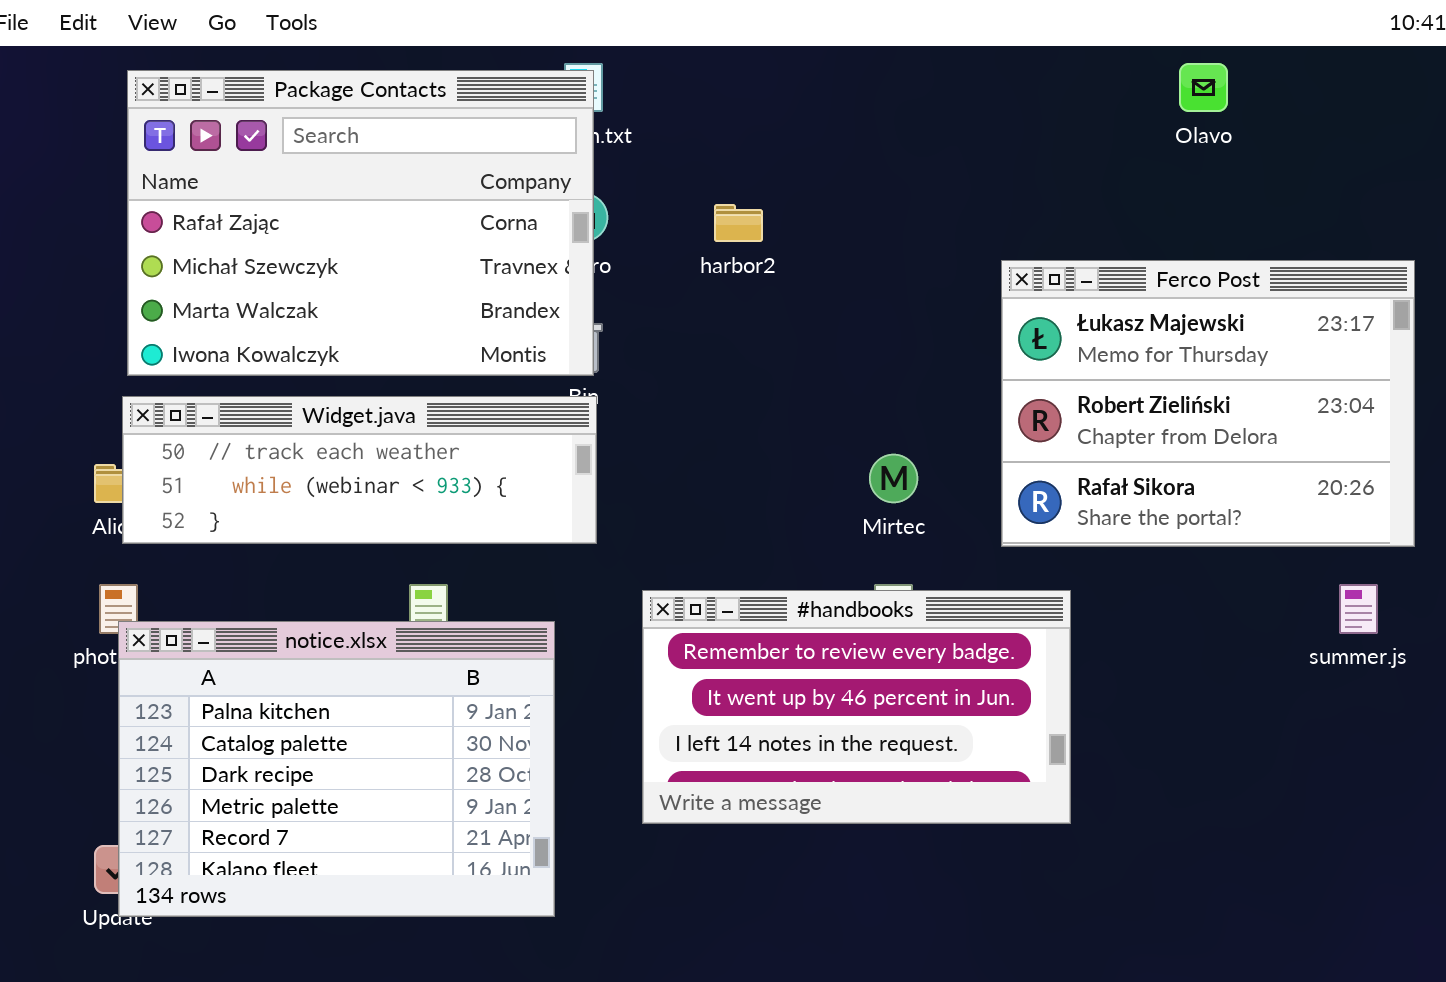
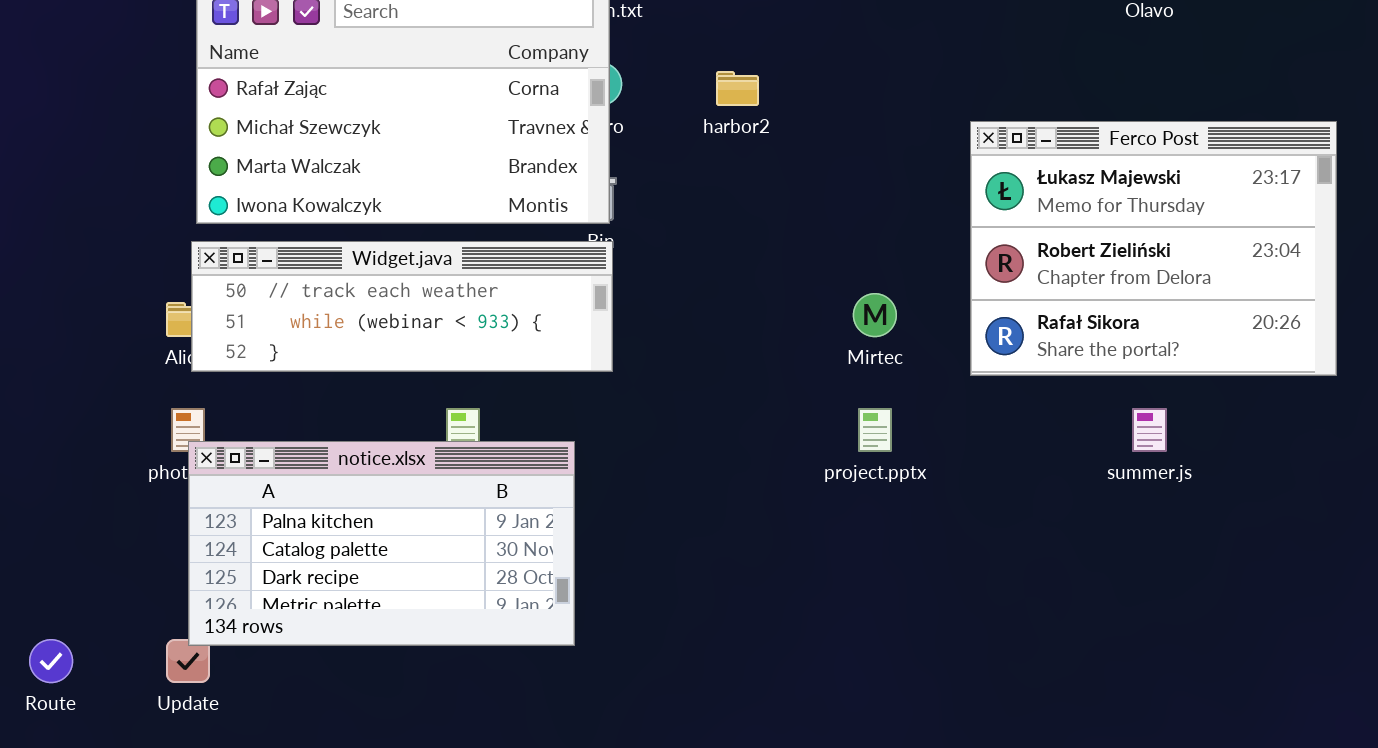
summer.js: [1339,584,1378,634] -> [1132,408,1167,452], moved
#handbooks: [642,590,1071,824] -> none, closed
notice.xlsx: [118,621,555,917] -> [188,441,575,646], resized

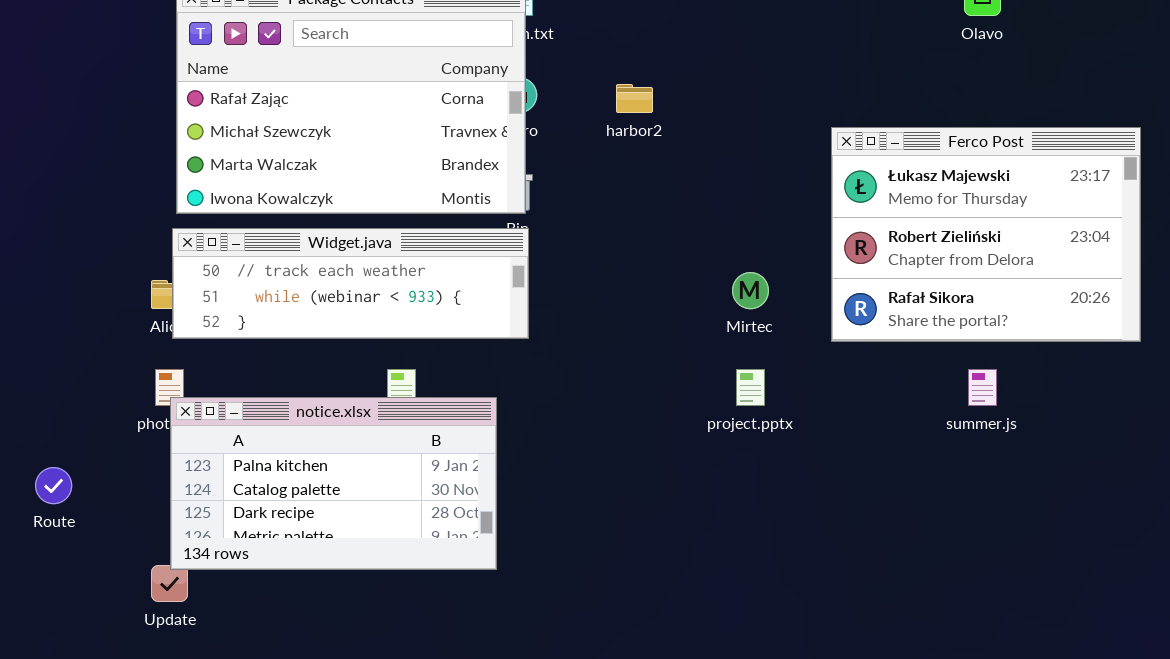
Route: [29,639,73,683] -> [35,467,72,504], moved

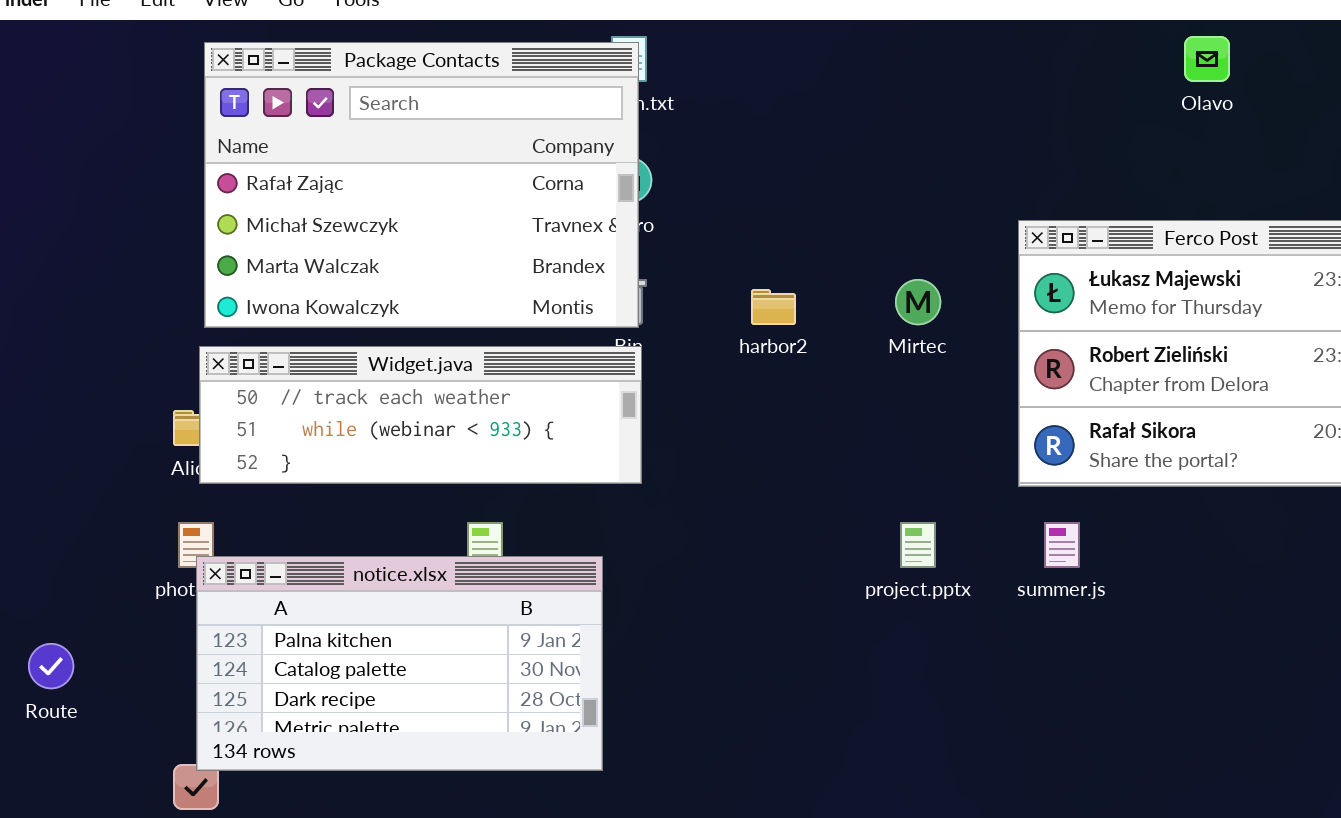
harbor2: [616,84,653,113] -> [751,289,796,325], moved
Mirtec: [732,272,769,309] -> [895,279,941,325], moved
summer.js: [968,369,997,406] -> [1044,522,1080,568], moved

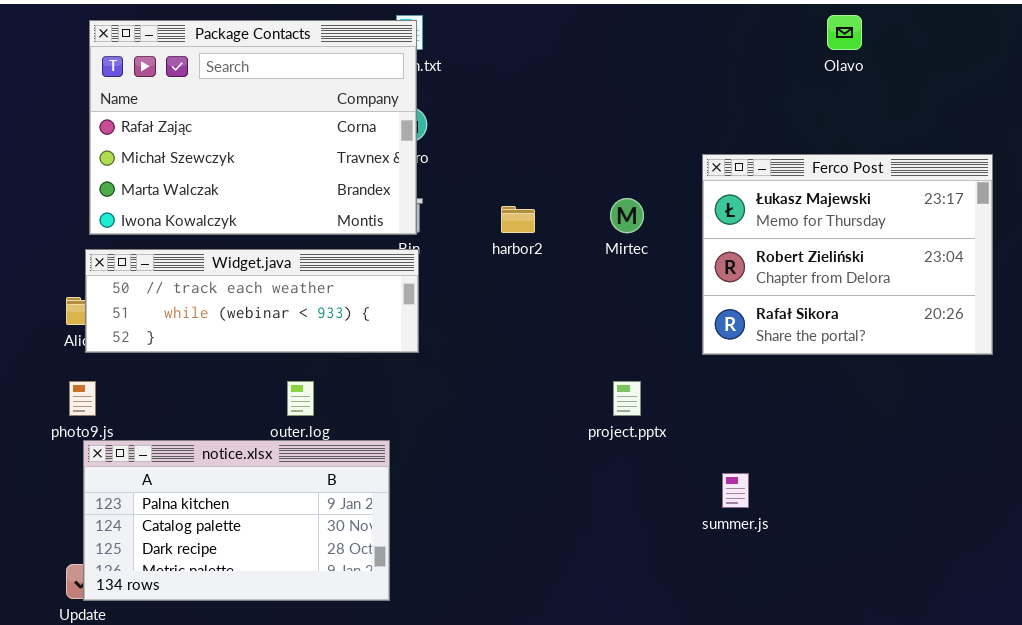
summer.js: [1044,522,1080,568] -> [722,473,749,508], moved
notice.xlsx: [196,556,603,771] -> [83,440,390,601], moved

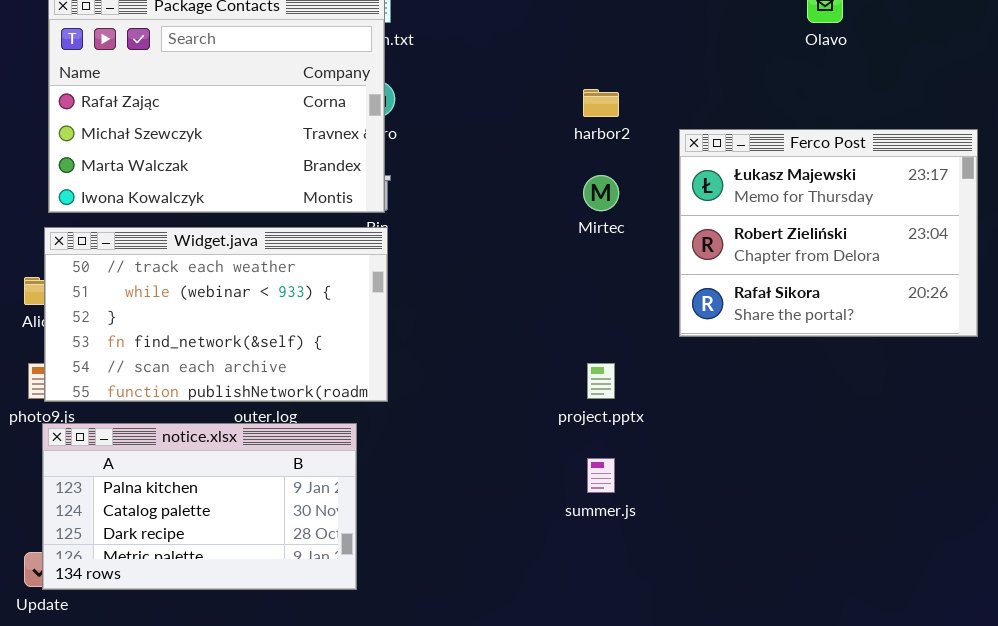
harbor2: [501,206,535,233] -> [583,89,619,117], moved
Widget.java: [85,249,419,353] -> [44,227,388,402], resized
summer.js: [722,473,749,508] -> [587,458,615,493], moved

